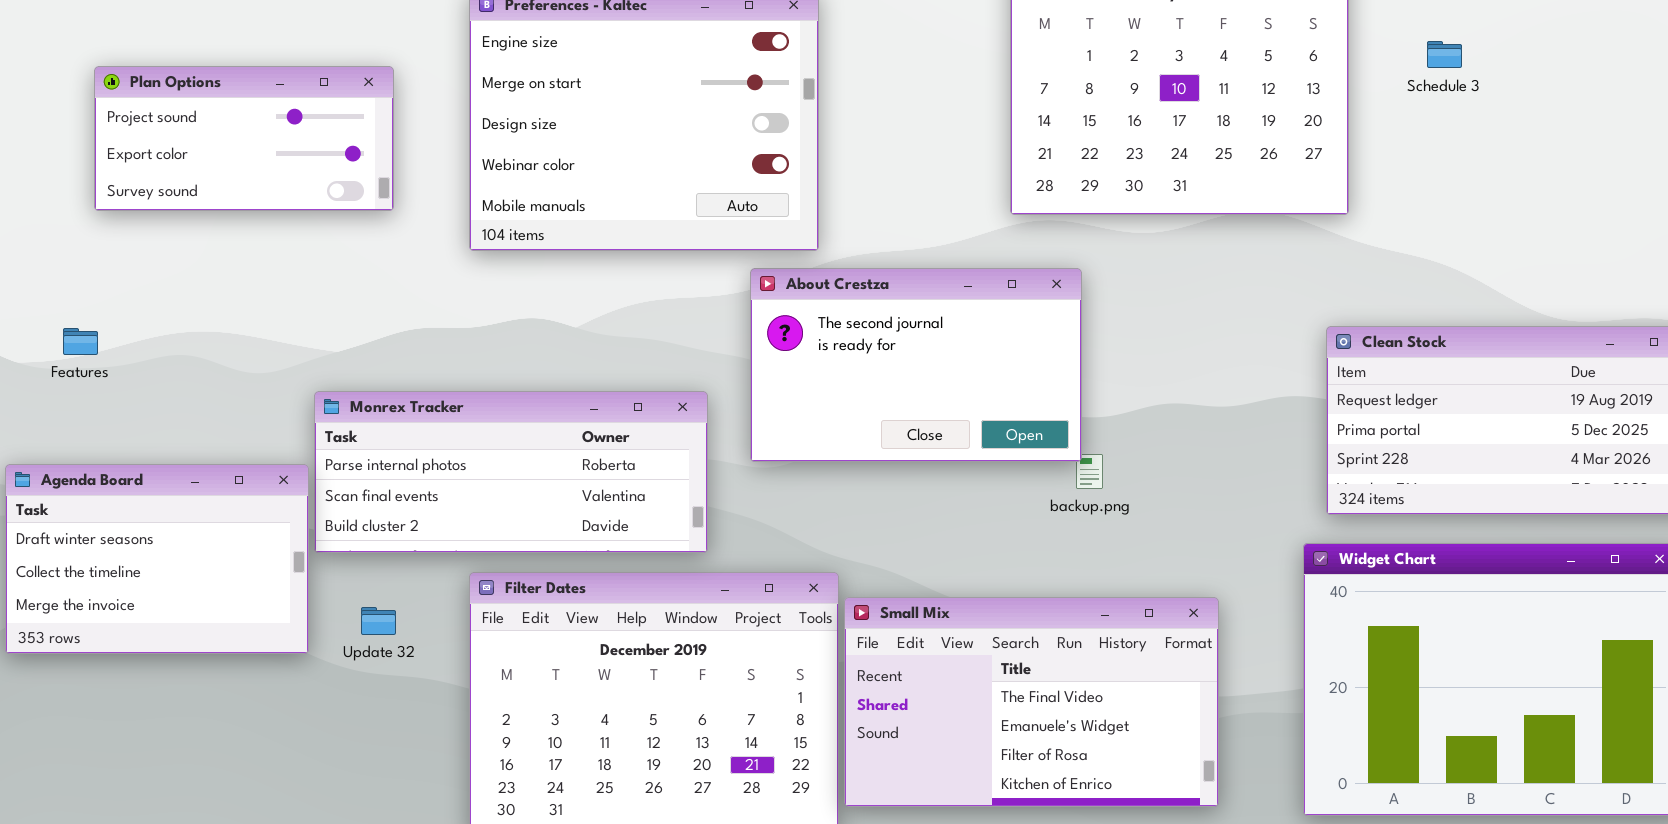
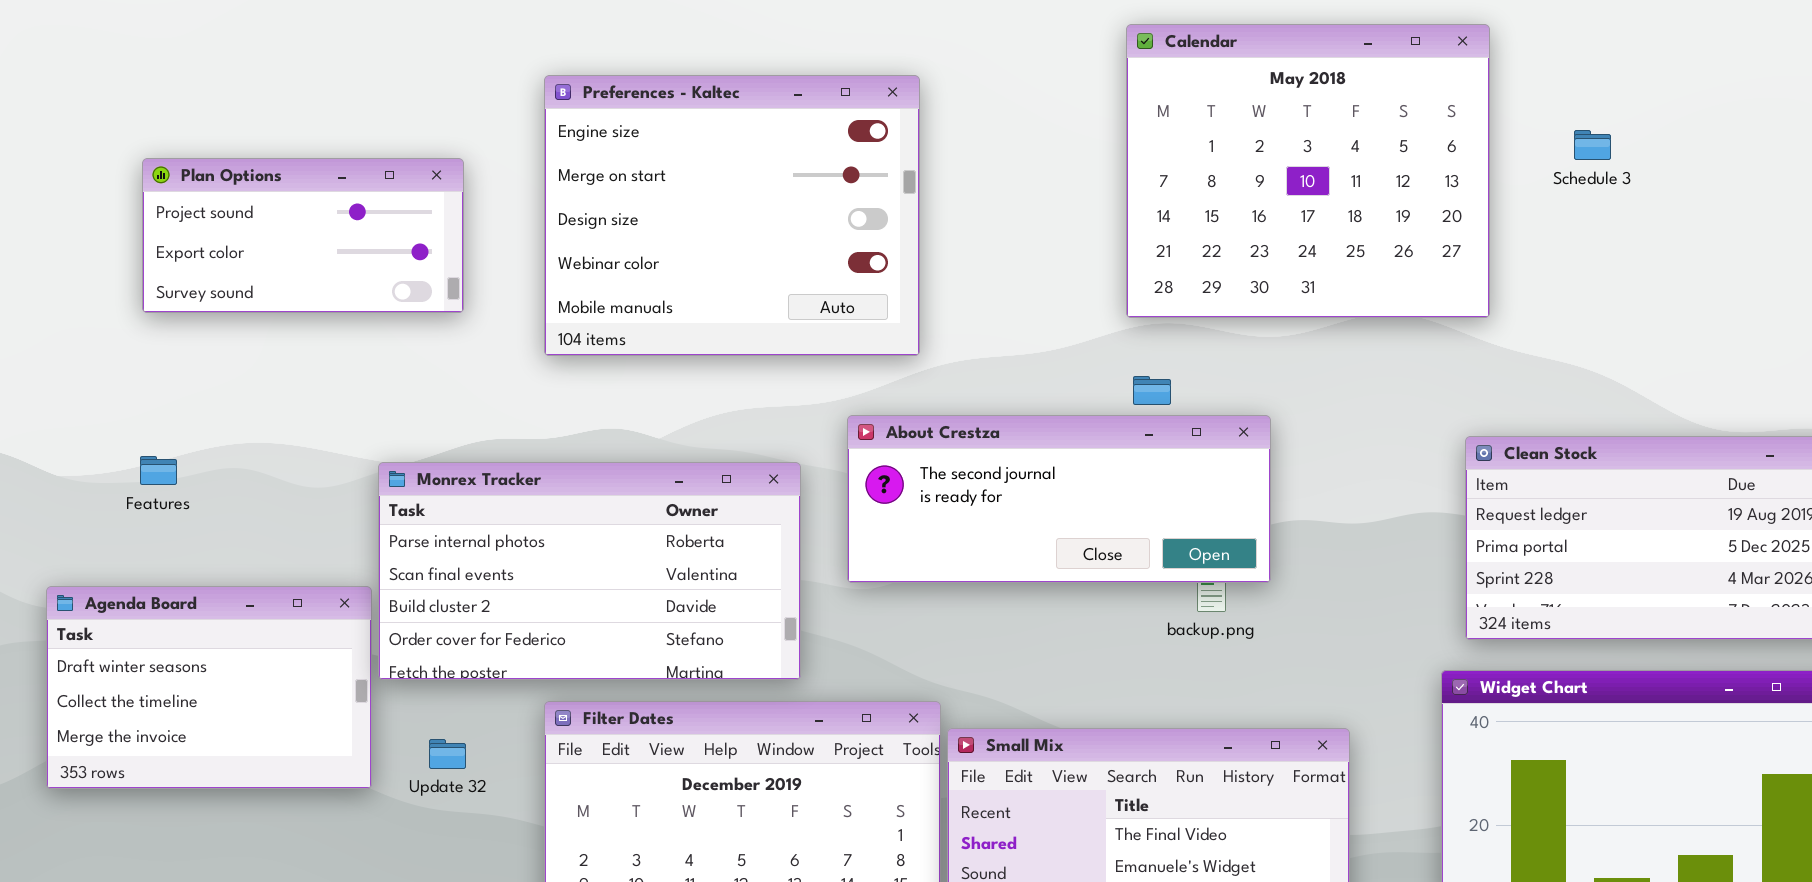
About Crestza: [750,268,1082,462] -> [847,415,1271,583], resized
Features: [63,328,98,355] -> [140,456,177,485], moved
Monrex Tracker: [314,391,708,553] -> [378,462,801,680], resized

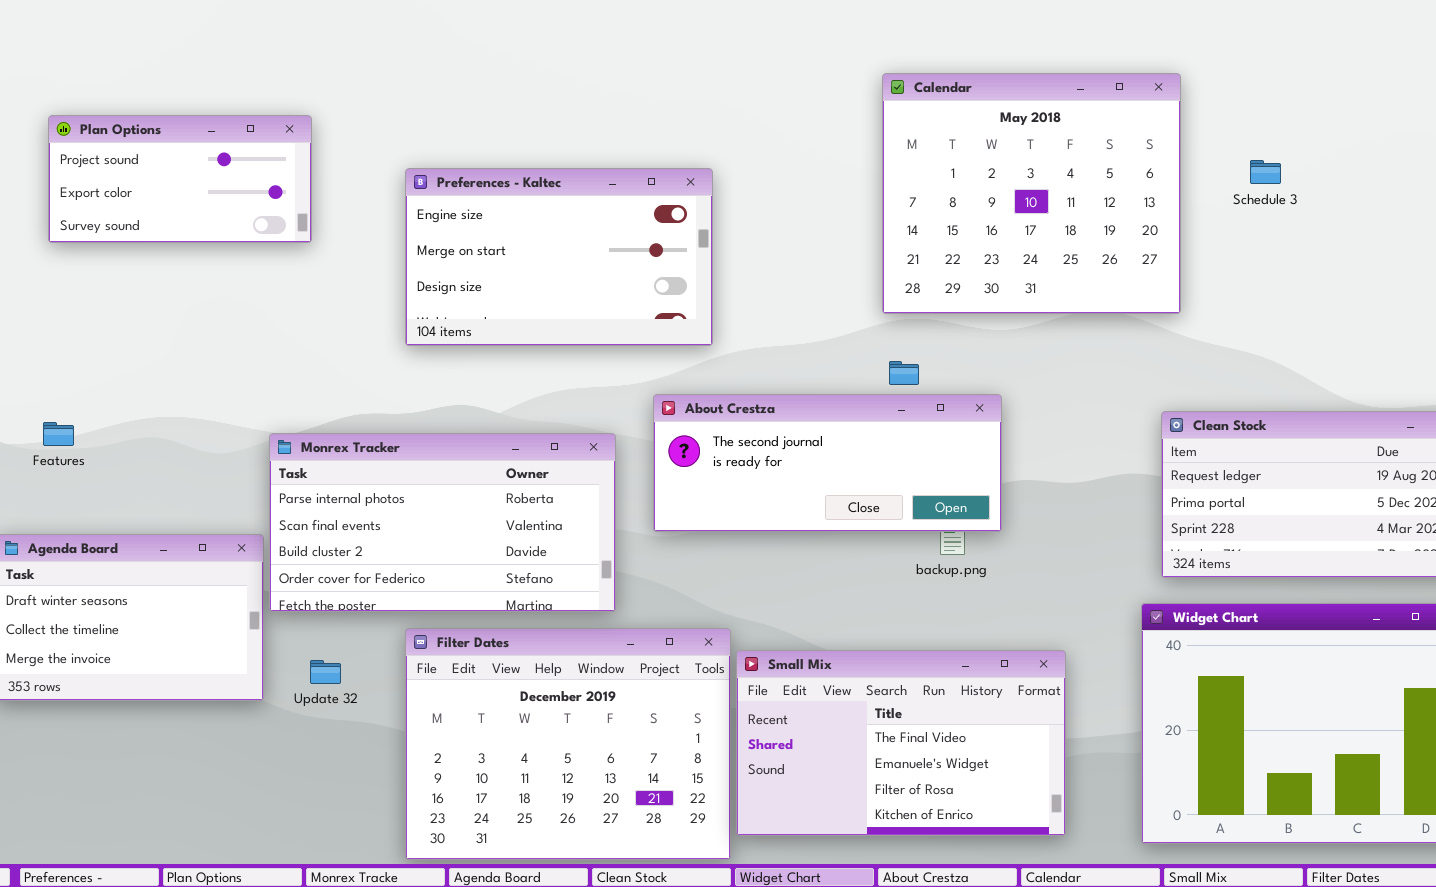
Preferences - Kaltec: [544,75,920,356] -> [405,168,713,346], resized
Plan Options: [142,158,464,313] -> [48,115,312,243], moved
Features: [140,456,177,485] -> [43,422,74,446], moved

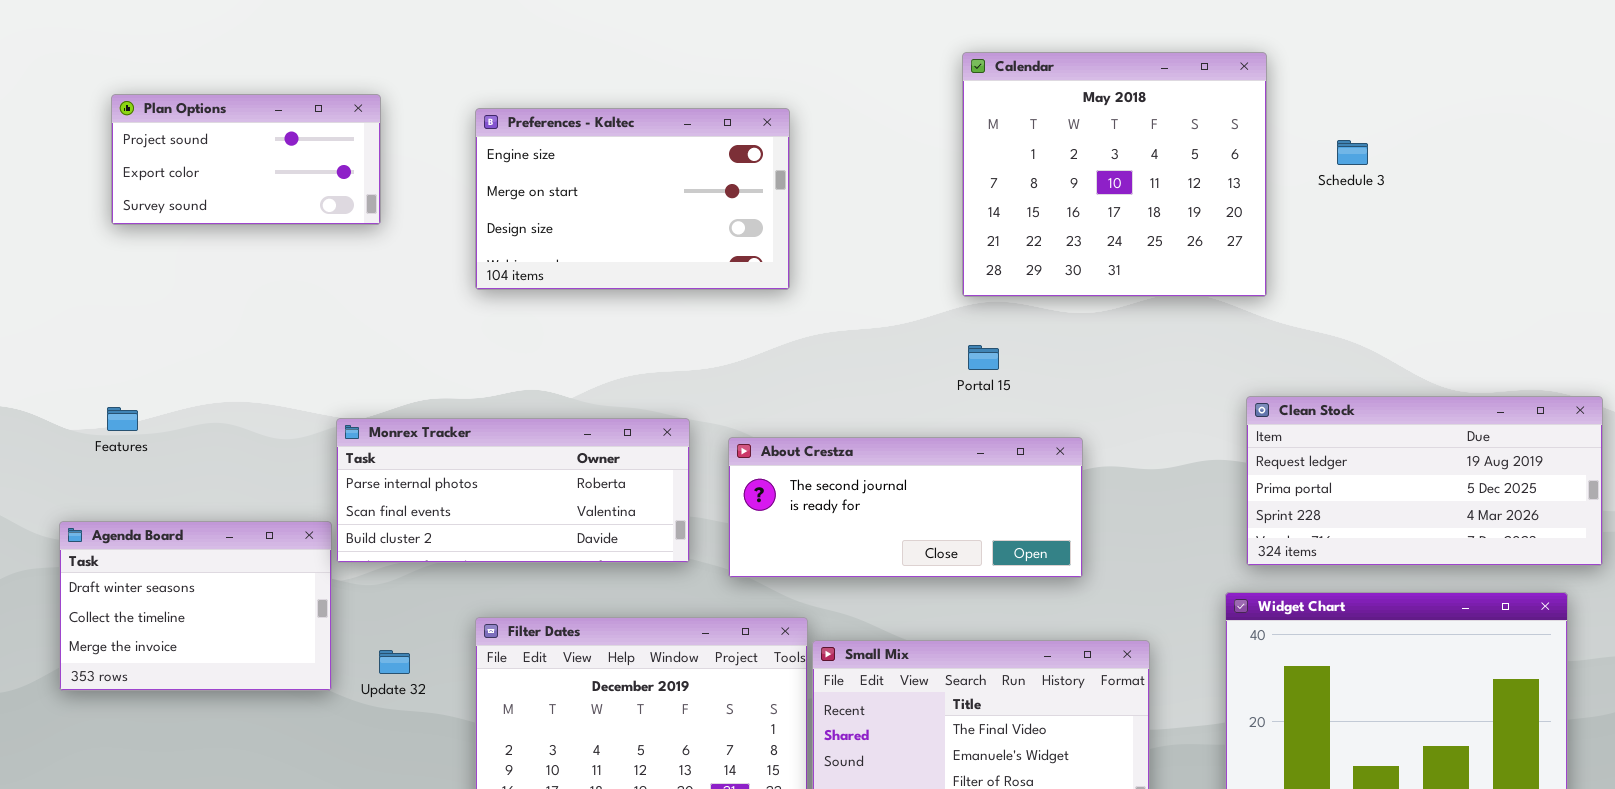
Preferences - Kaltec: [405,168,713,346] -> [475,108,790,290], moved
About Crestza: [653,394,1002,532] -> [728,437,1083,578], moved
Monrex Tracker: [269,433,616,612] -> [336,418,690,563], resized

